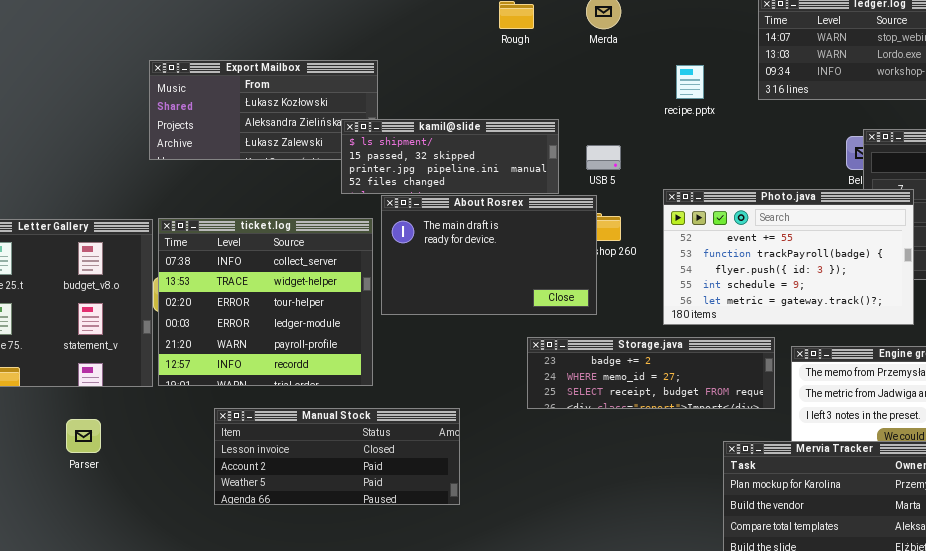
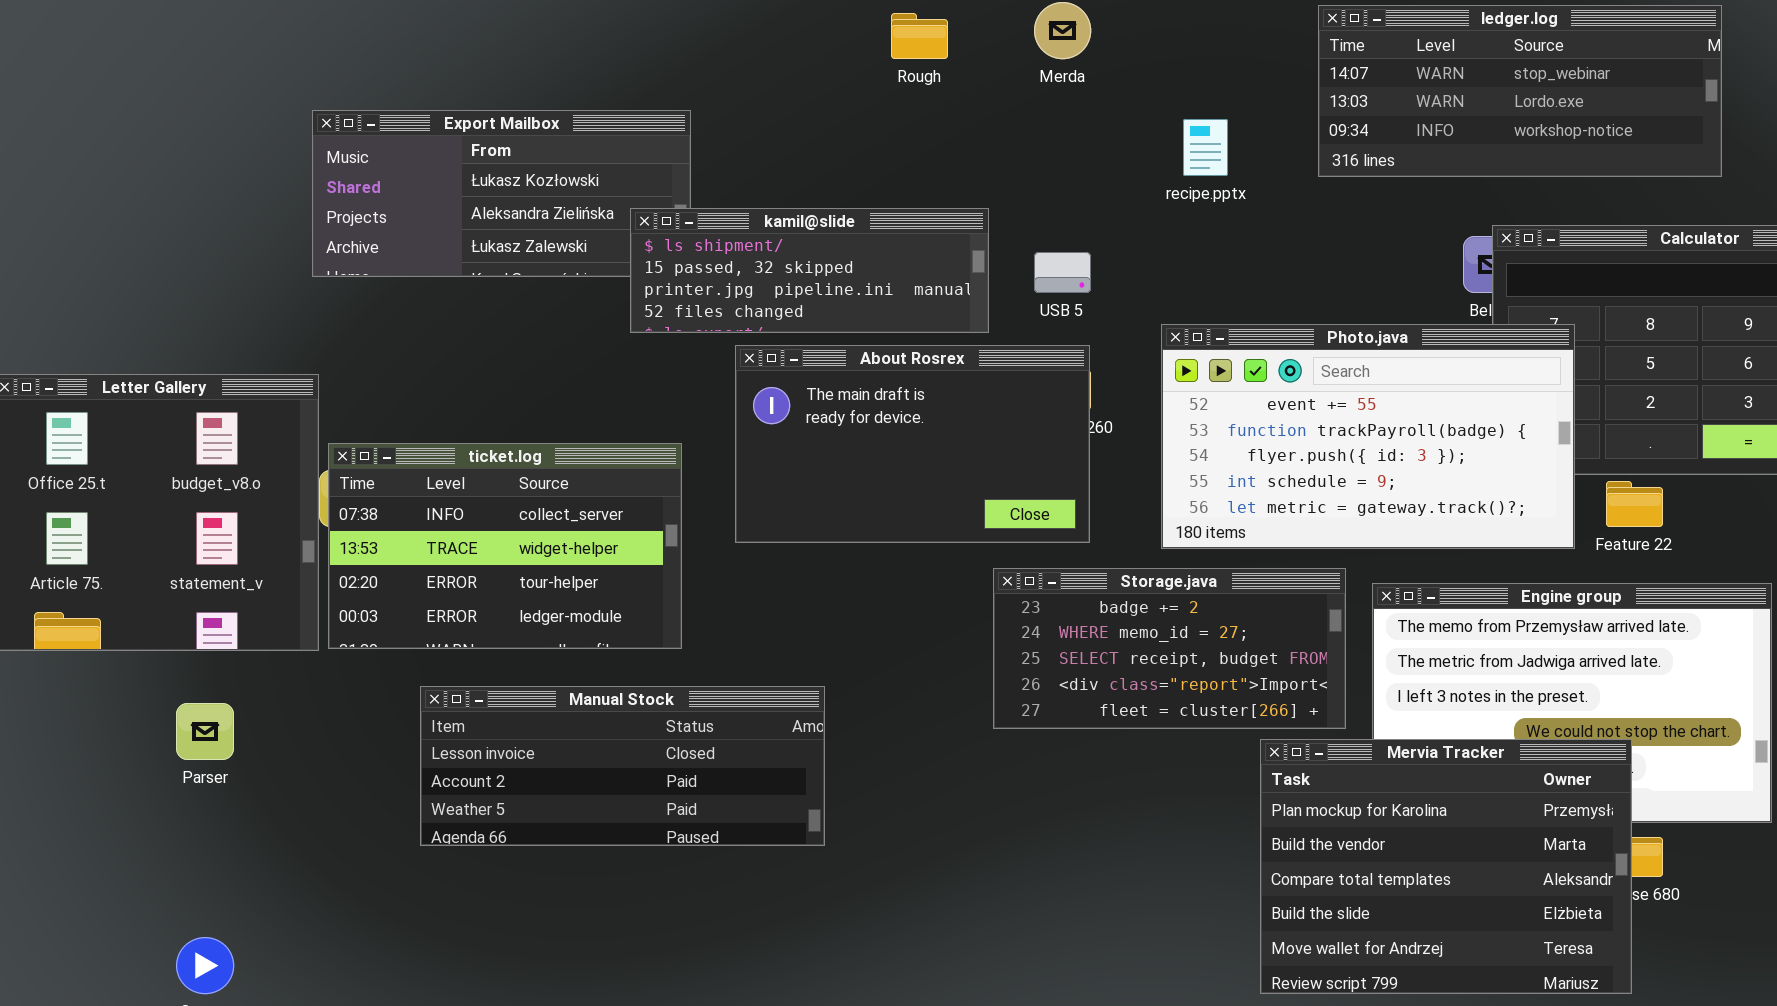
About Rosrex: [381,195,597,315] -> [735,345,1090,543], moved
ticket.log: [158,218,373,386] -> [328,443,682,649], resized
Storage.java: [527,337,775,409] -> [993,568,1346,729], resized

